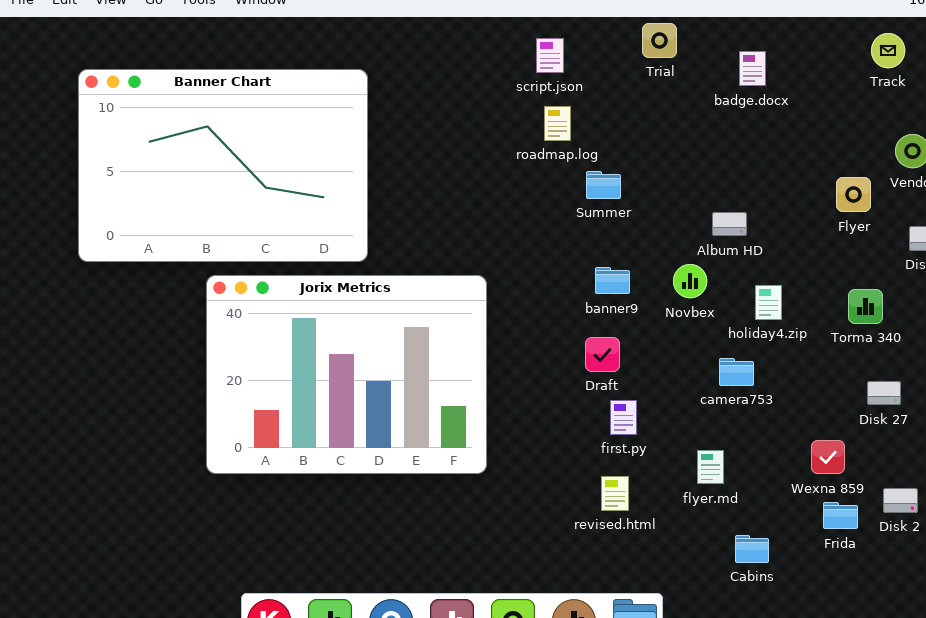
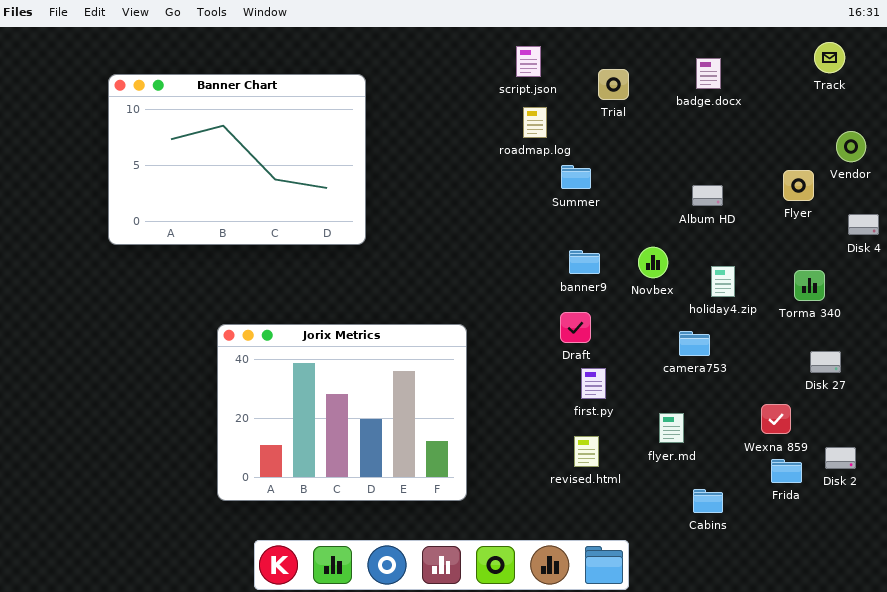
Trial: [642,23,677,58] -> [598,69,629,100], moved
Album HD: [712,212,747,236] -> [692,185,723,206], moved
Jorix Metrics: [206,275,487,474] -> [217,324,467,501], moved

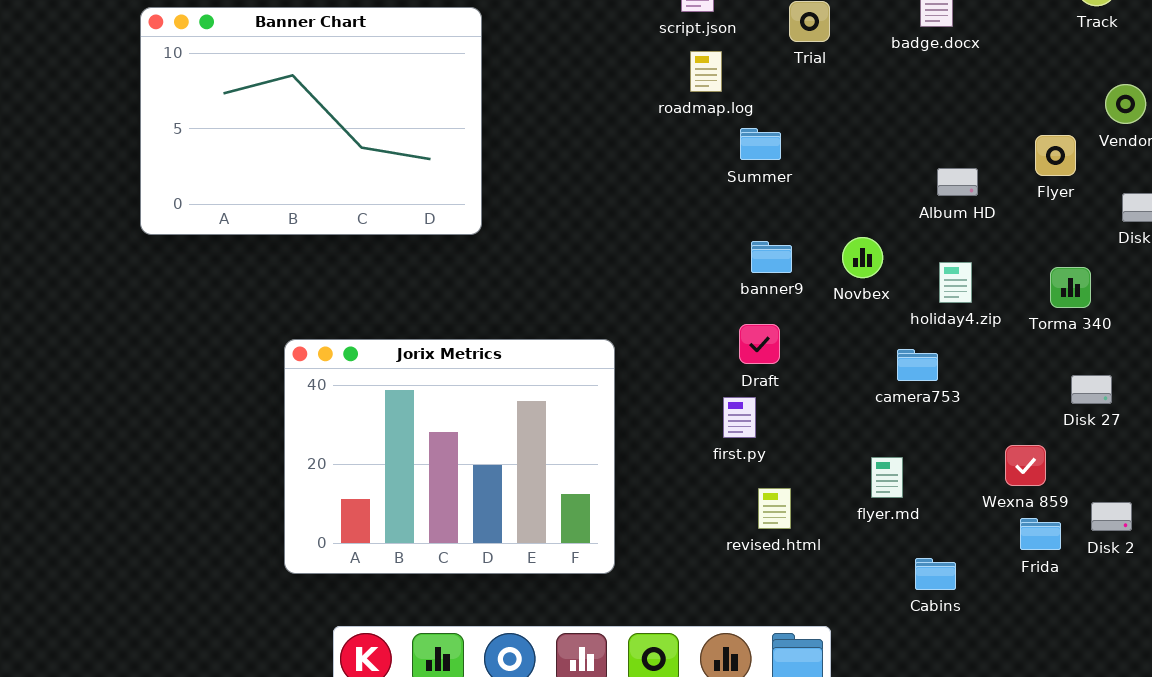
Album HD: [692,185,723,206] -> [937,168,978,196], moved
first.py: [581,368,606,399] -> [723,397,756,438], moved

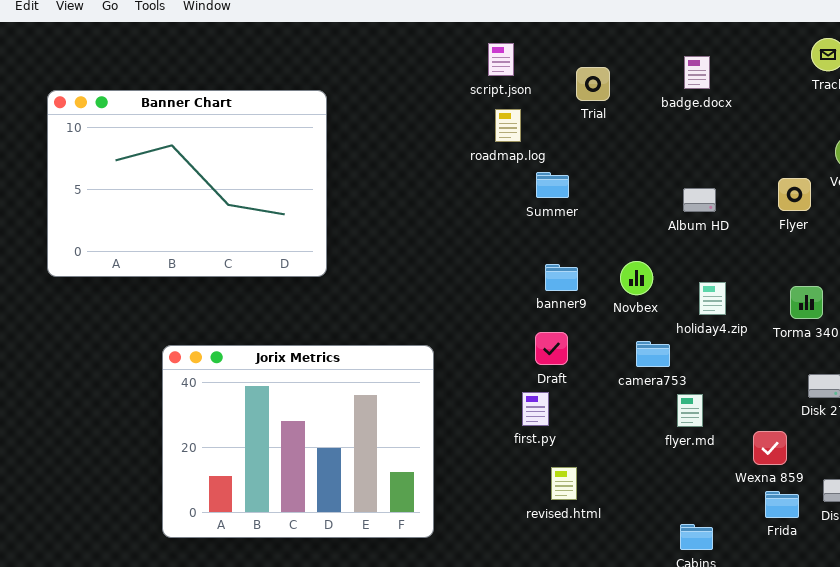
Banner Chart: [140,7,482,235] -> [47,90,327,277], moved
Album HD: [937,168,978,196] -> [683,188,716,212], moved
camera753: [897,349,938,381] -> [636,341,670,367], moved
flyer.md: [871,457,903,498] -> [677,394,703,427], moved

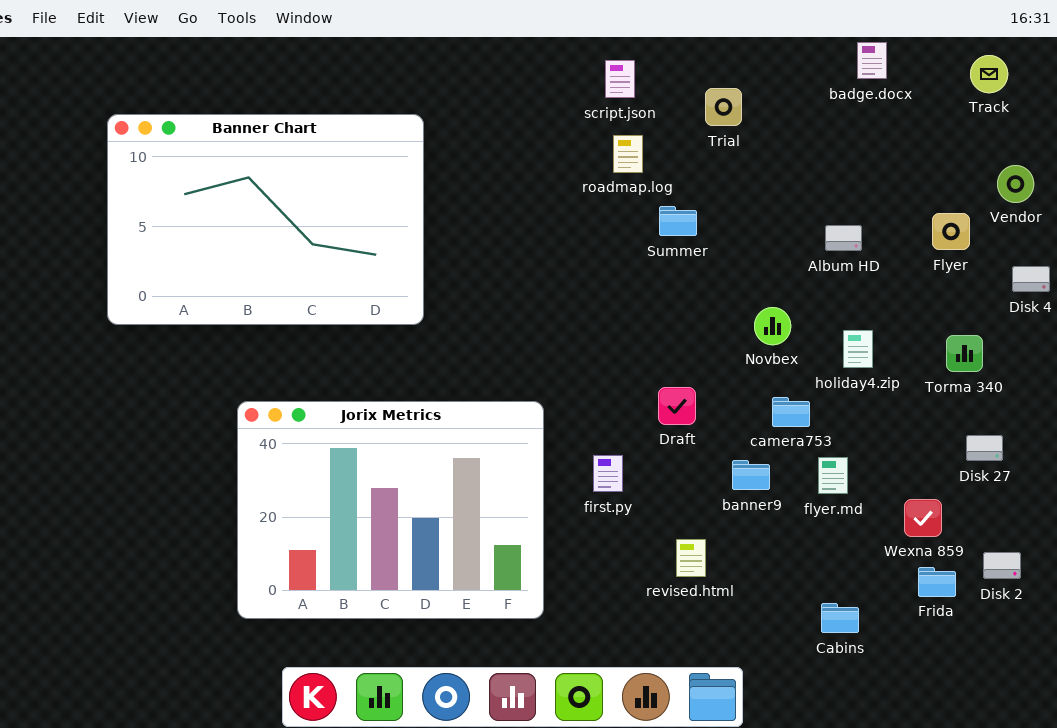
badge.docx: [684,56,710,89] -> [857,42,887,79], moved
banner9: [545,264,578,291] -> [732,460,770,490], moved
first.py: [522,392,549,426] -> [593,455,623,492], moved

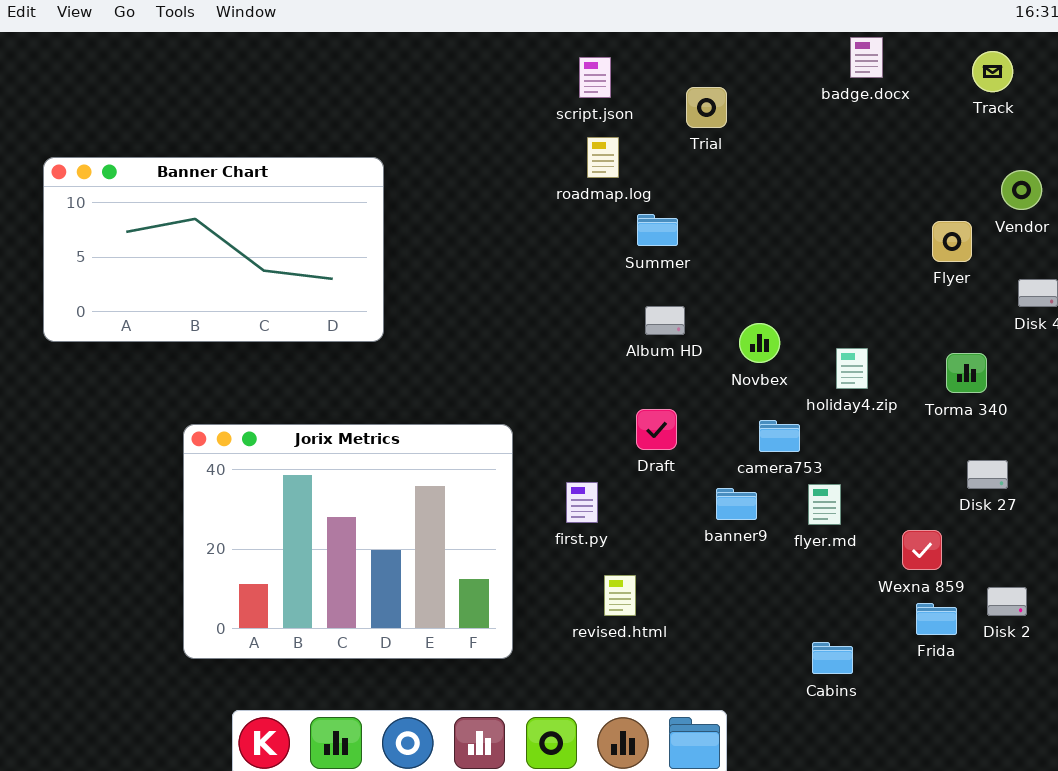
Banner Chart: [107,114,424,325] -> [43,157,384,342], resized
Album HD: [825,225,862,251] -> [645,306,685,335], moved
revised.html: [676,539,706,577] -> [604,575,636,616], moved

